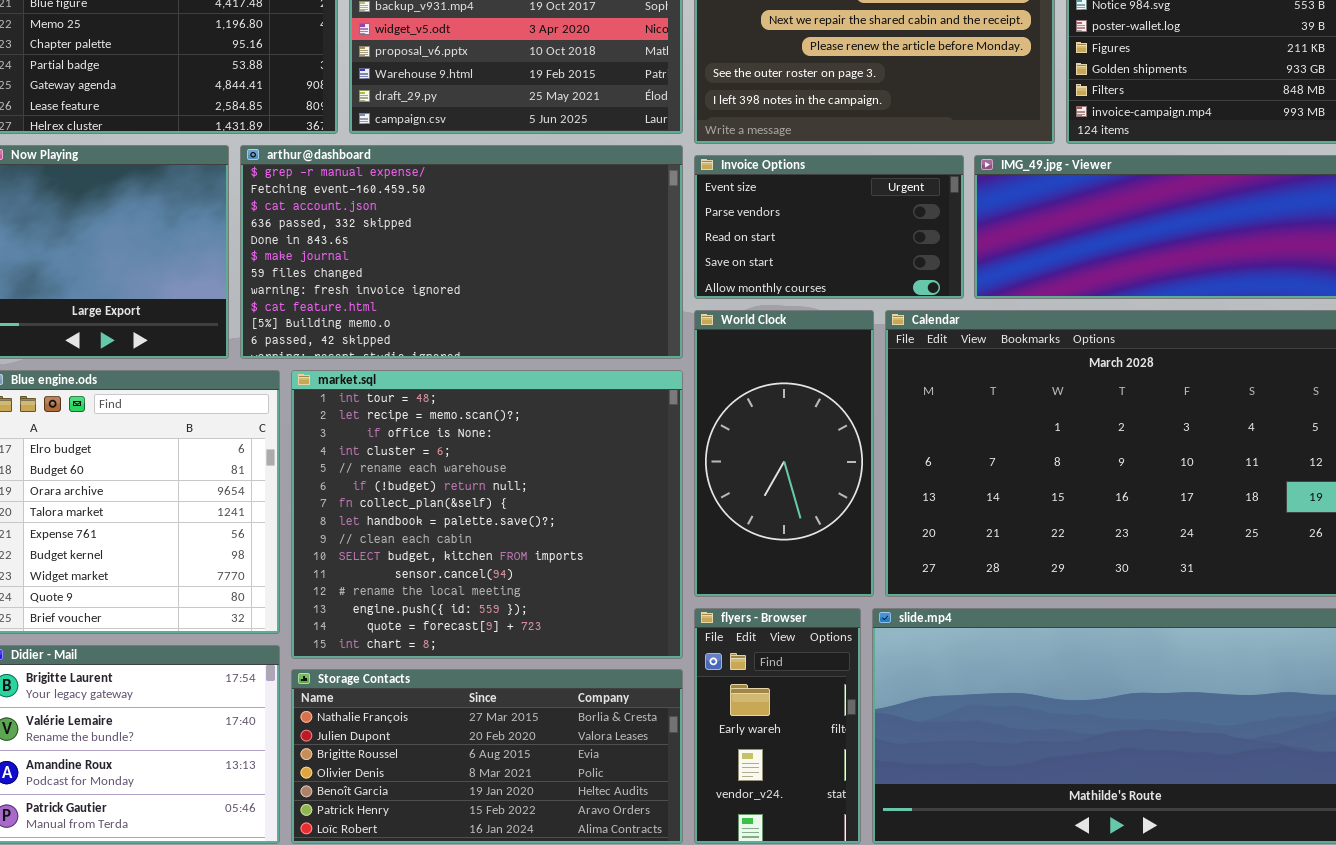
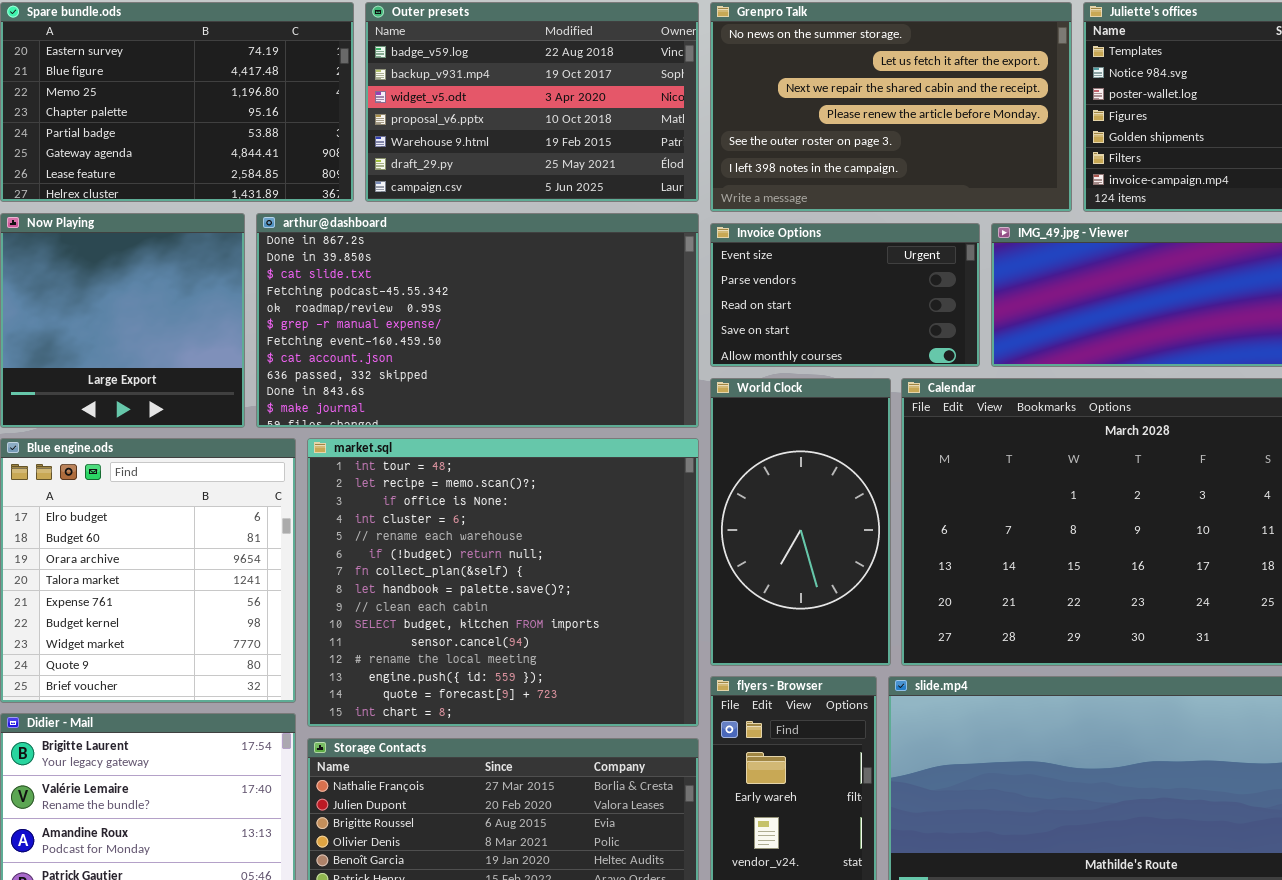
arthur@dashboard: [240,145,683,359] -> [256,213,699,428], scrolled up 5 rows

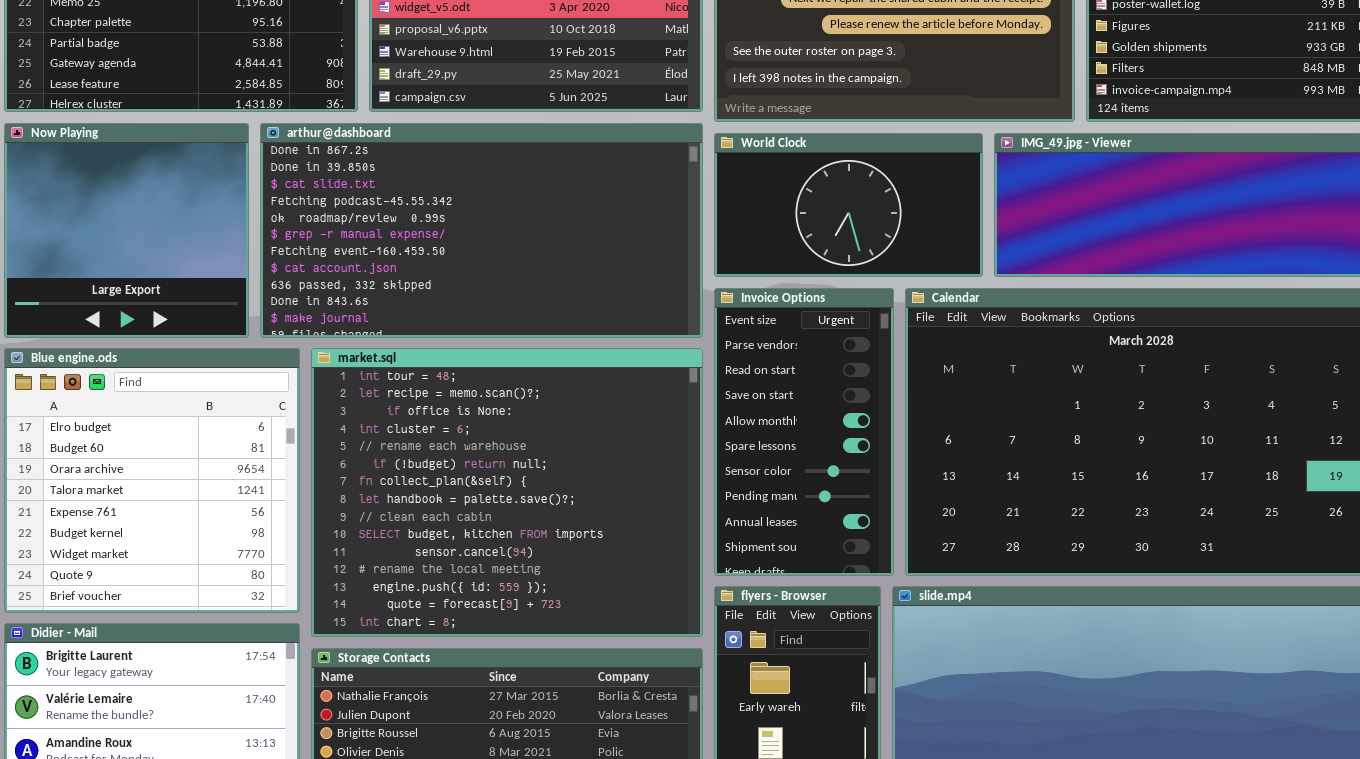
Invoice Options: [710,223,980,367] -> [714,288,894,576], moved, resized
World Clock: [710,378,891,666] -> [714,133,983,277], moved, resized

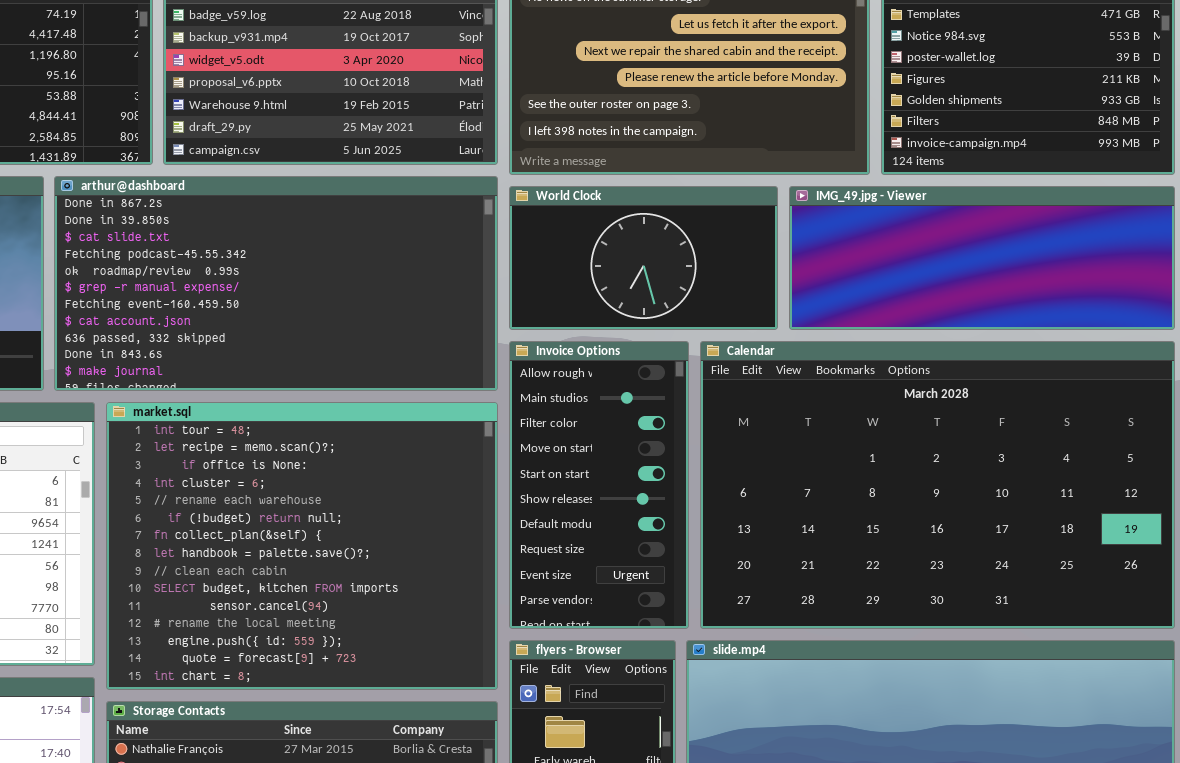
Invoice Options: [714,288,894,576] -> [509,341,689,629], scrolled up 8 rows

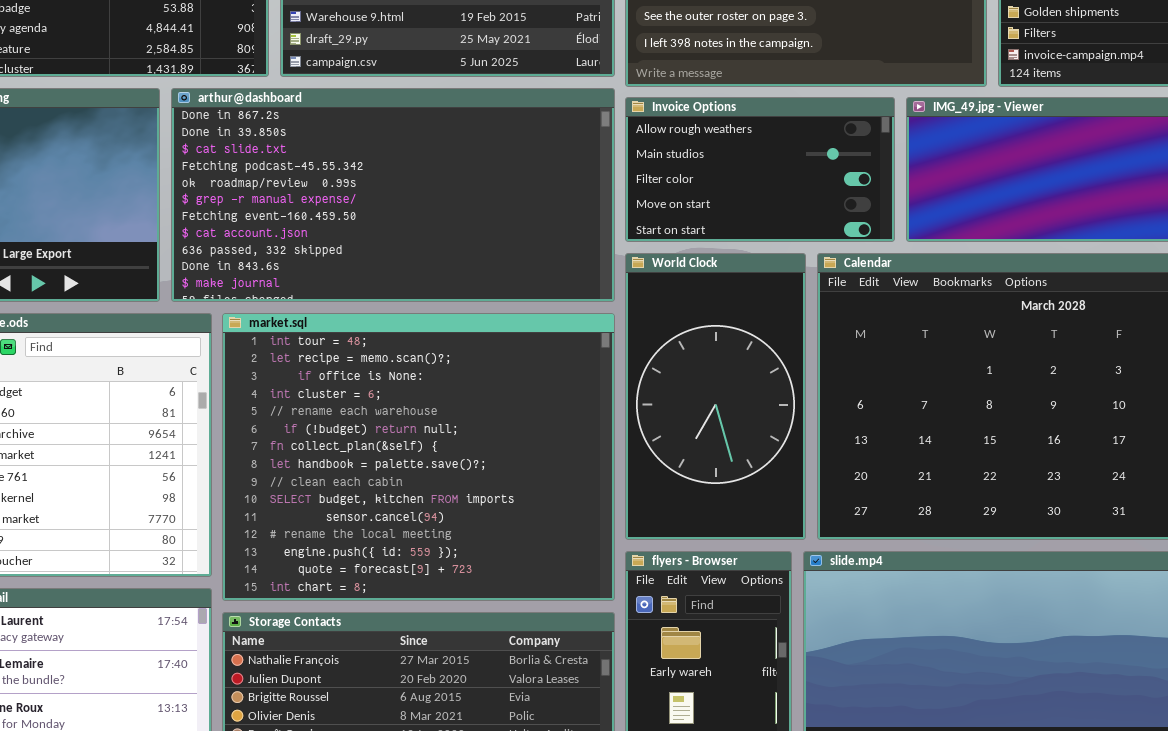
World Clock: [509,186,778,330] -> [625,253,806,540], moved, resized
Invoice Options: [509,341,689,629] -> [625,97,895,242], moved, resized

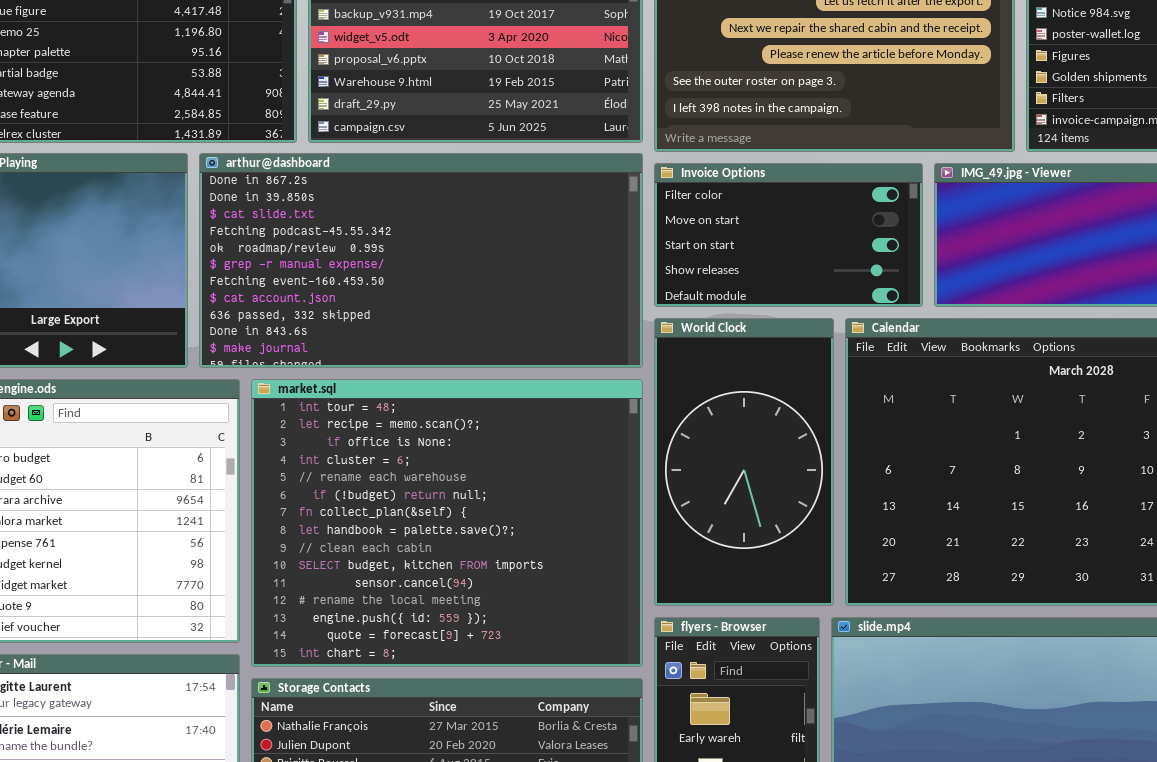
Invoice Options: [625,97,895,242] -> [654,163,923,307], scrolled down 2 rows

